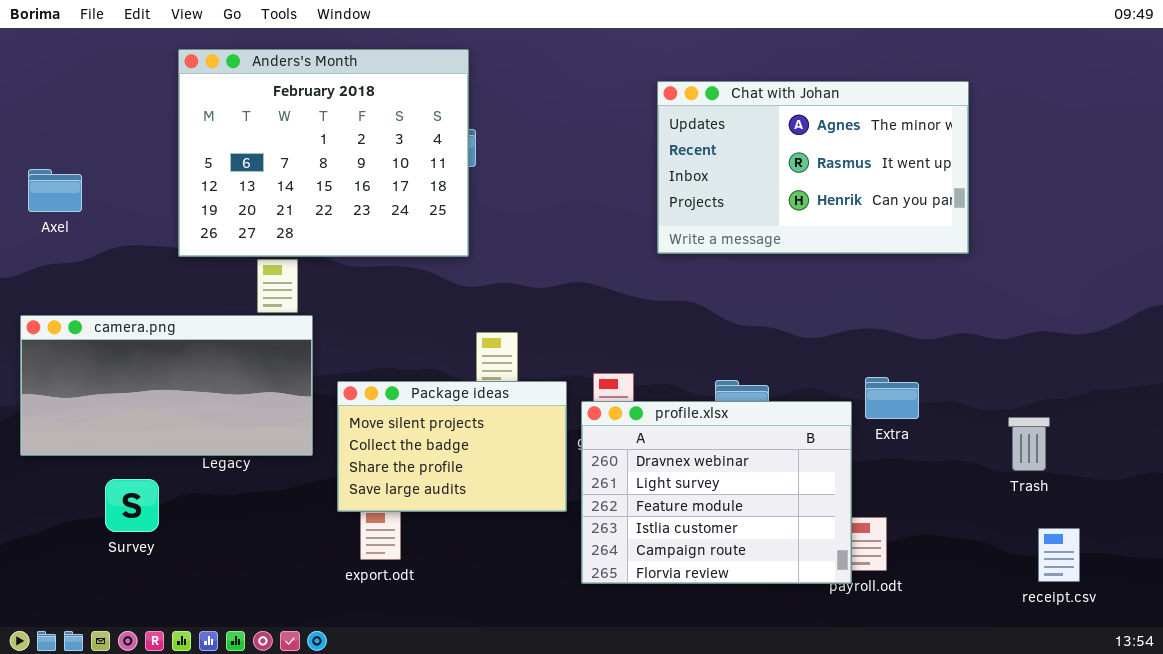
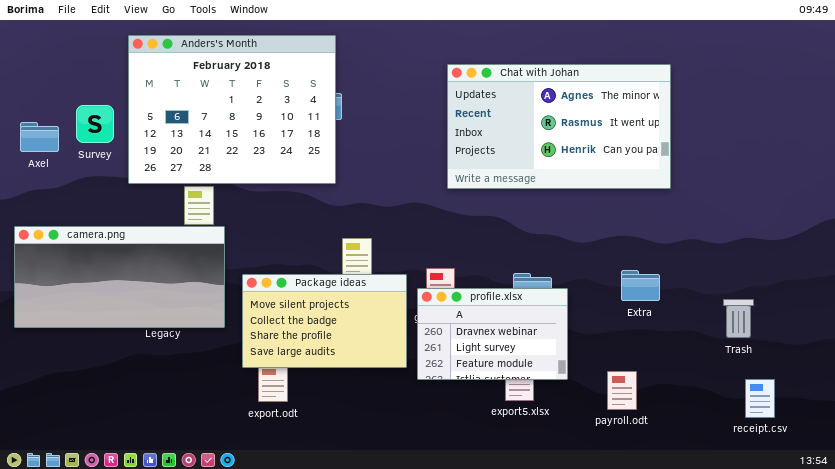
Chat with Johan: [657,81,969,254] -> [447,64,671,189], moved
profile.xlsx: [581,401,852,584] -> [417,288,568,380], resized
Survey: [105,479,159,532] -> [76,105,114,143], moved

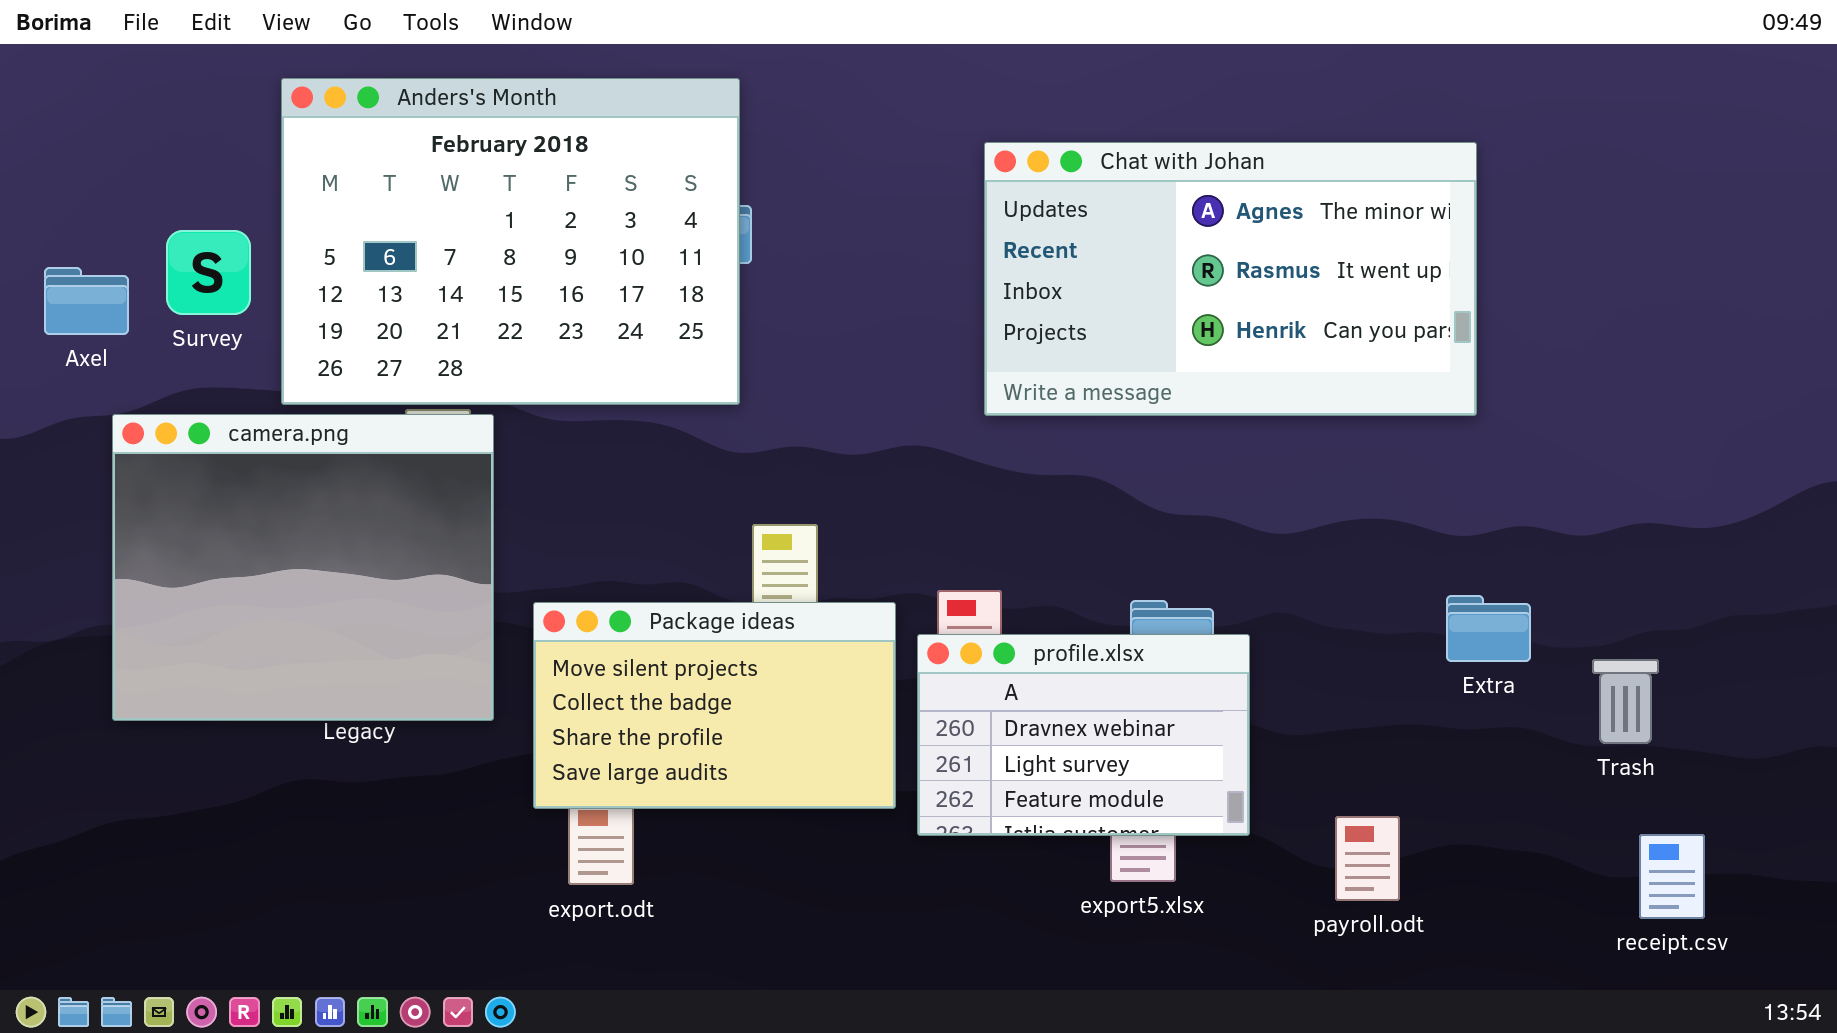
camera.png: [14,226,225,328] -> [112,414,494,721], resized
Extra: [621,270,660,301] -> [1446,595,1531,662], moved

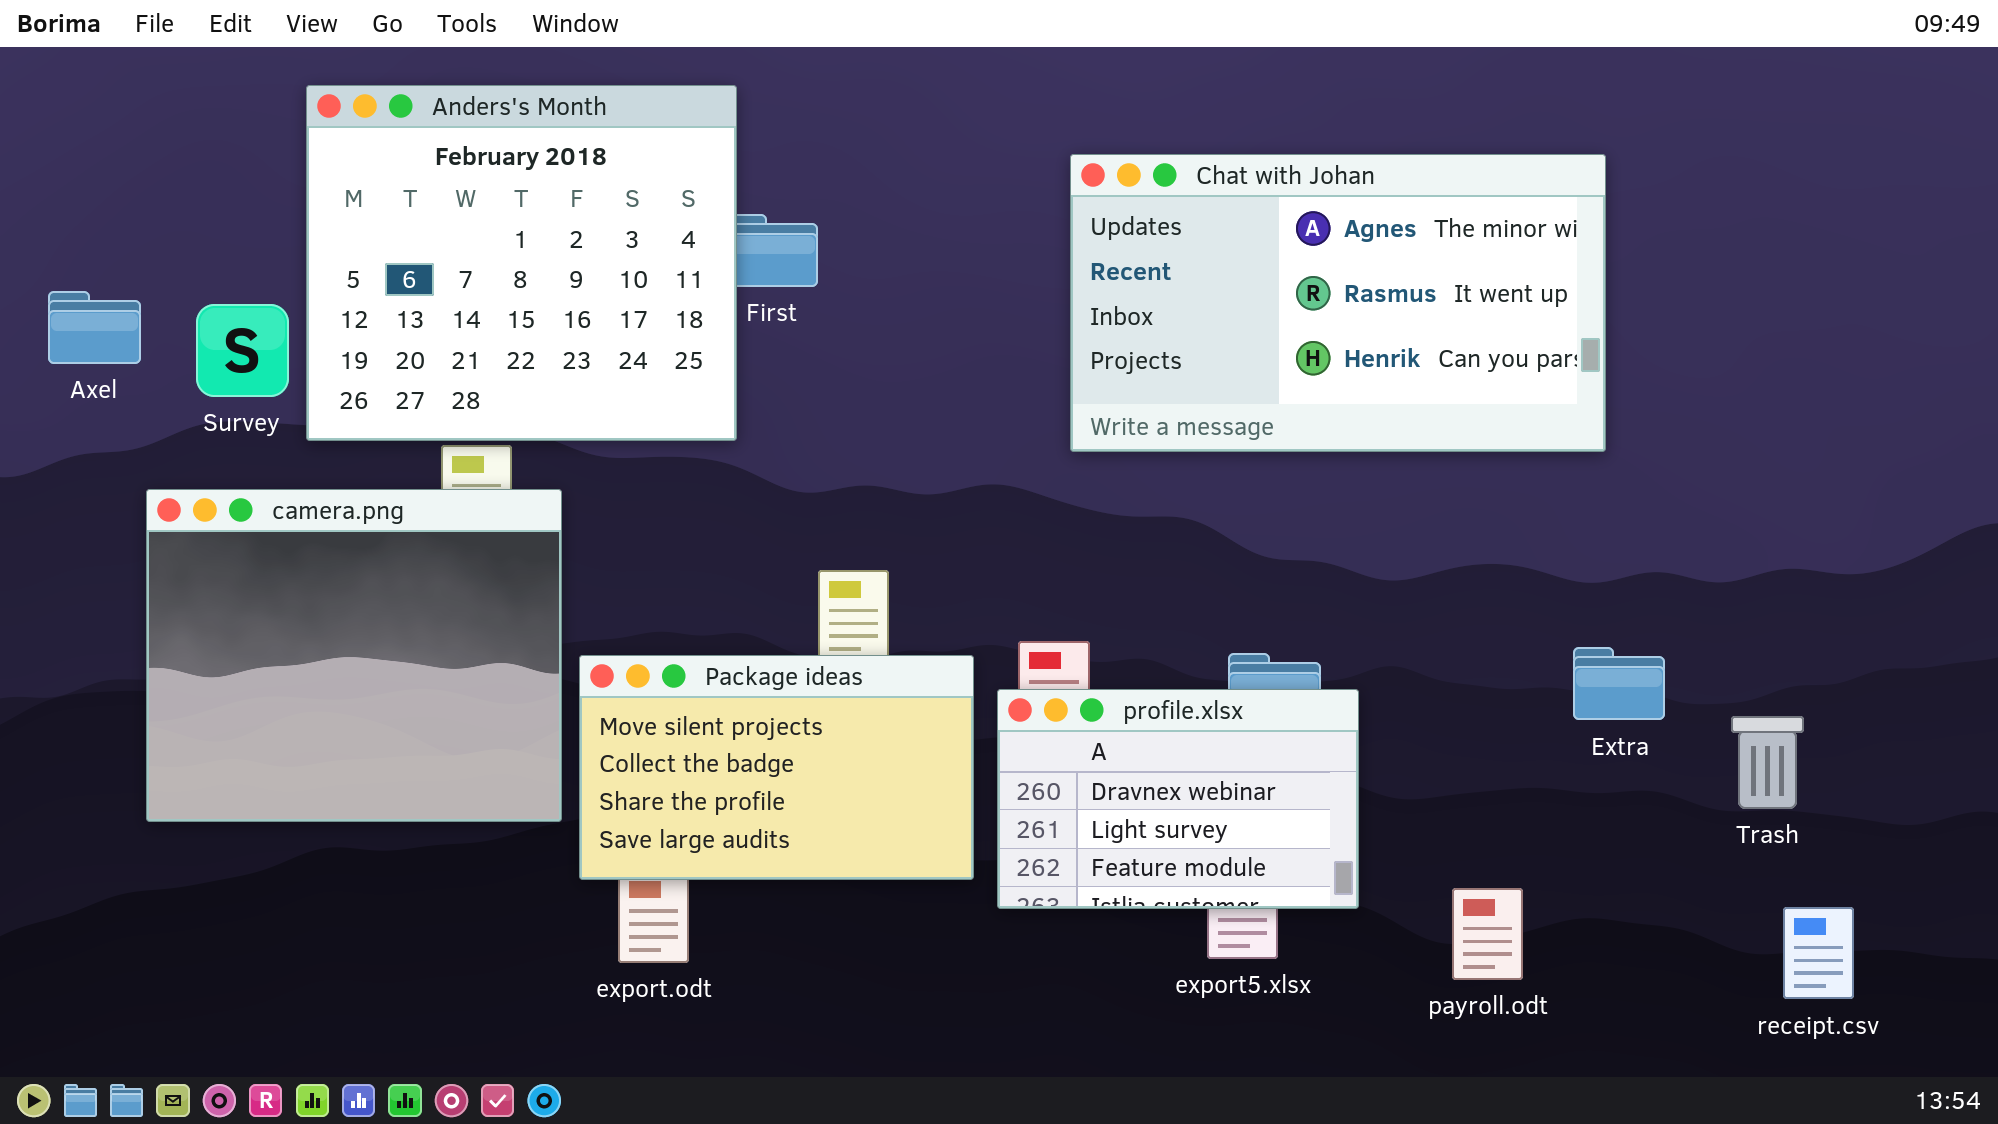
Anders's Month: [281,78,740,405] -> [306,85,737,441], resized
Survey: [166,230,251,315] -> [196,304,289,397], moved
camera.png: [112,414,494,721] -> [146,489,562,822], moved

